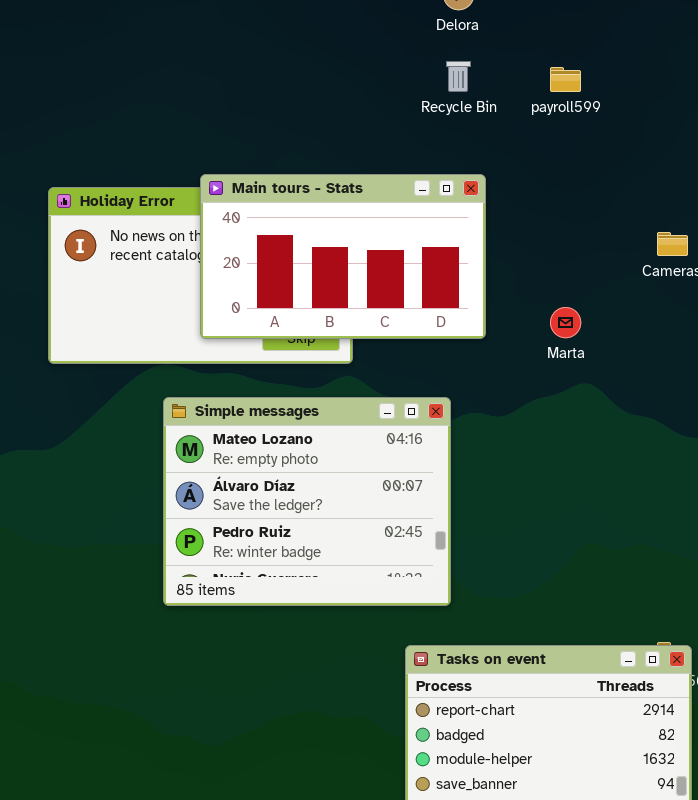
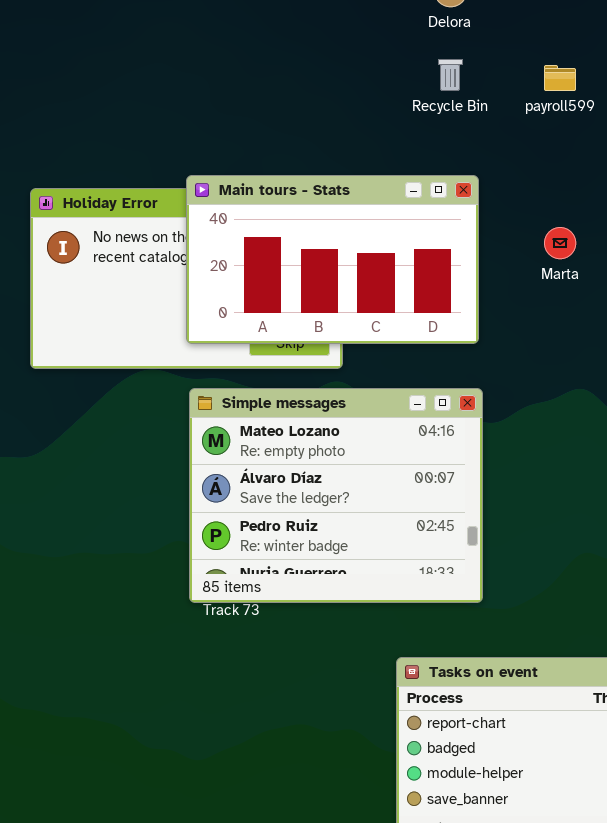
Marta: [550,307,581,338] -> [544,227,576,259], moved
Simple messages: [163,397,451,606] -> [189,388,483,603], moved

